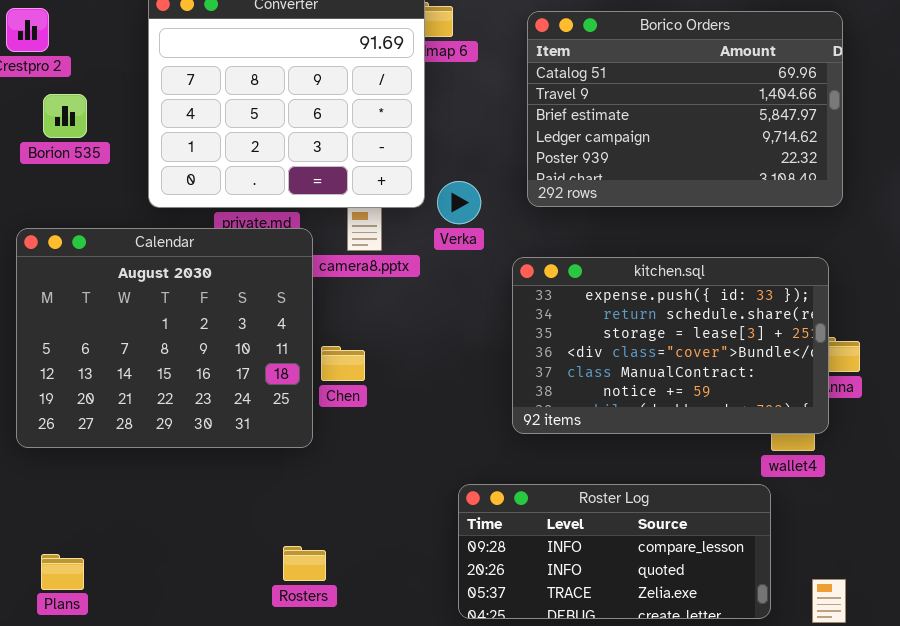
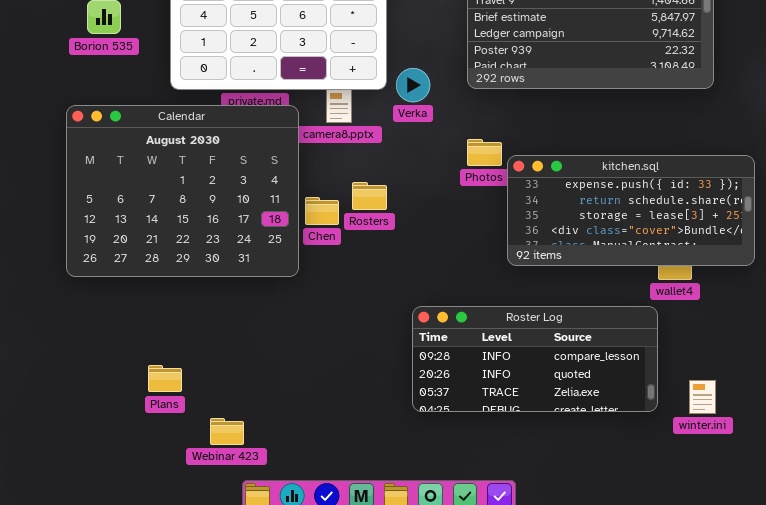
kitchen.sql: [512,257,829,434] -> [507,155,755,266], moved, resized
Rosters: [283,546,326,581] -> [352,182,387,210], moved
Plans: [41,554,84,590] -> [148,365,182,392], moved

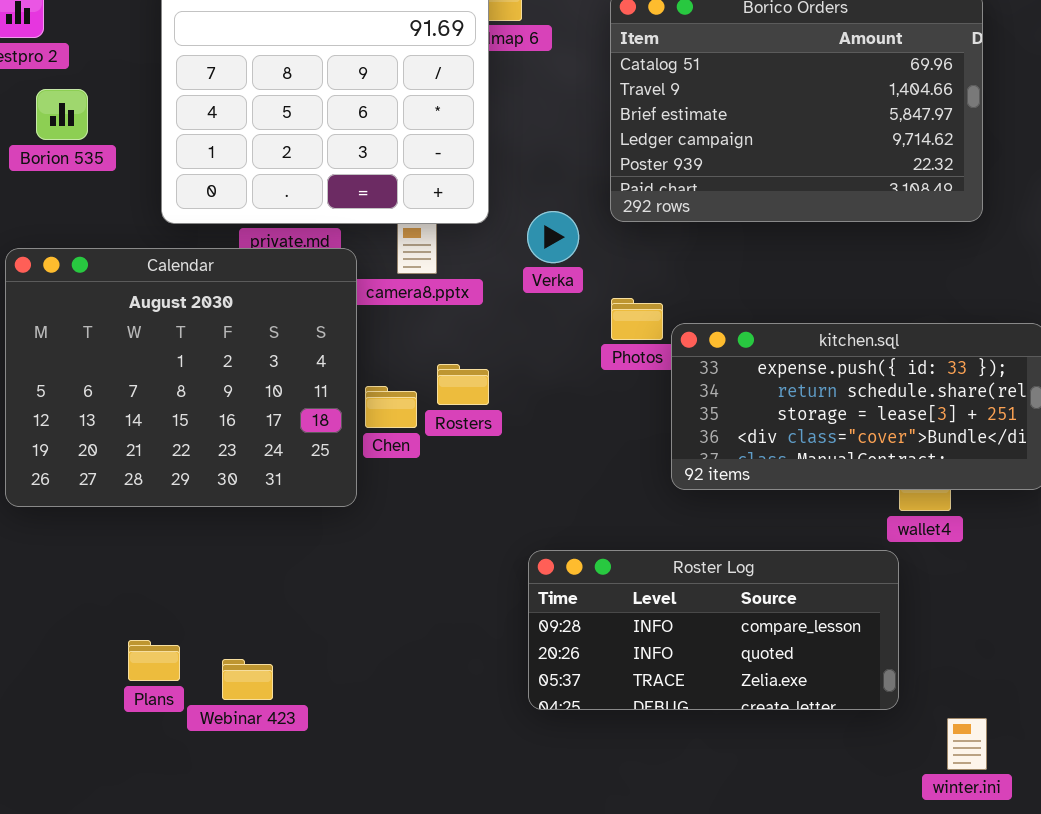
Verka: [396,68,430,102] -> [527,211,579,263], moved
winter.ini: [689,380,716,414] -> [947,718,987,770], moved
Webinar 423: [210,418,244,445] -> [222,659,273,700], moved

